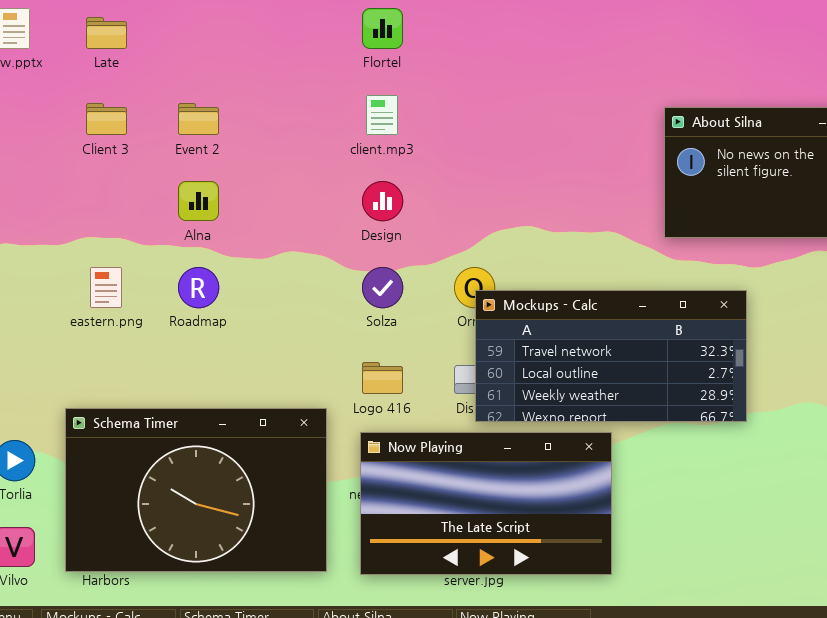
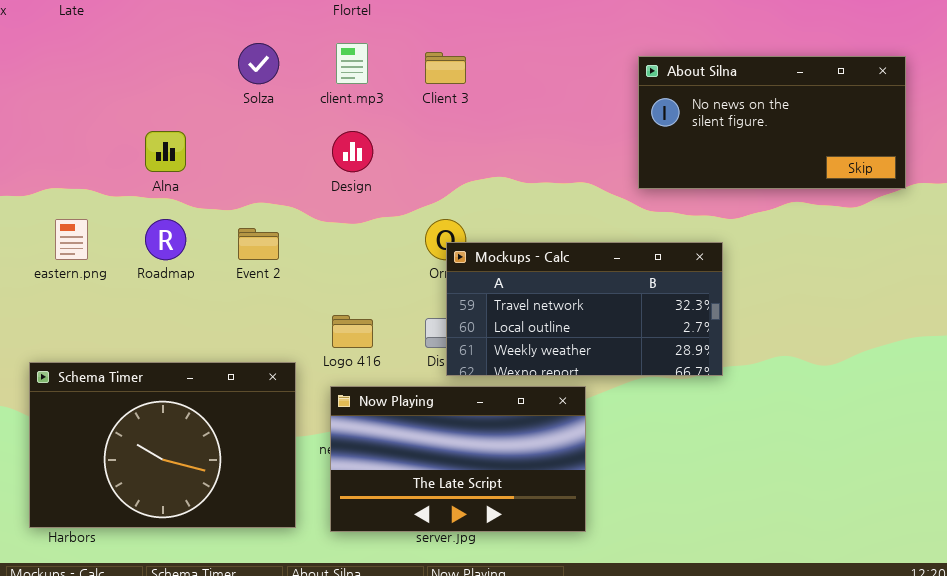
Client 3: [86,103,127,135] -> [425,52,466,84], moved
Event 2: [178,103,219,135] -> [238,228,279,260], moved
Solza: [362,267,403,308] -> [238,43,279,84], moved

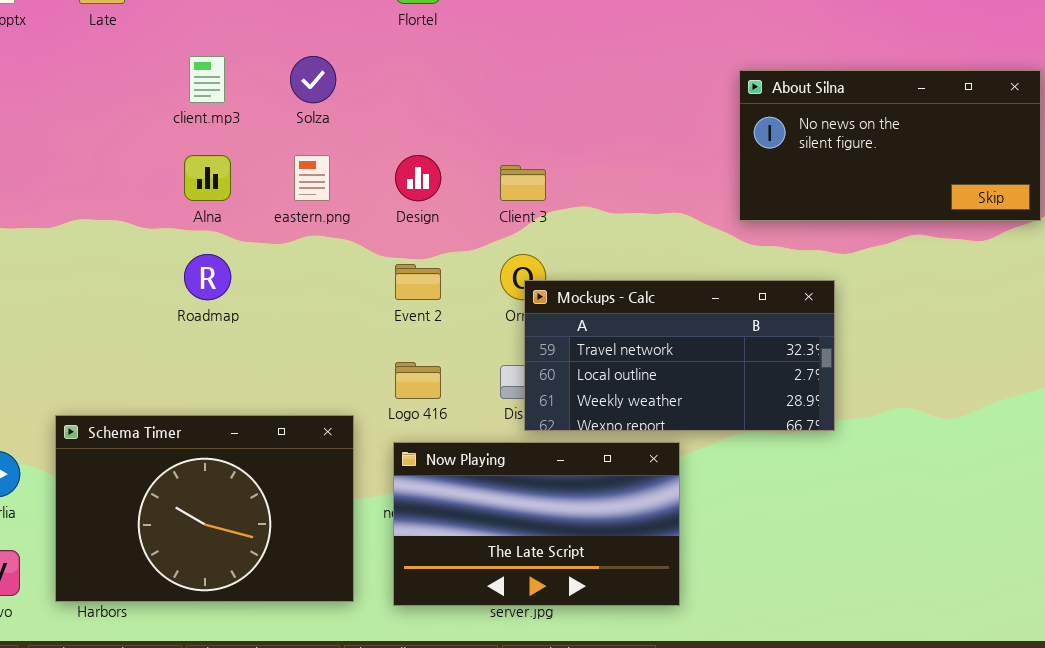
client.mp3: [336,43,368,84] -> [189,56,225,103], moved
Client 3: [425,52,466,84] -> [500,165,546,201], moved
eastern.png: [55,219,88,260] -> [294,155,330,201], moved
Event 2: [238,228,279,260] -> [395,264,441,300], moved

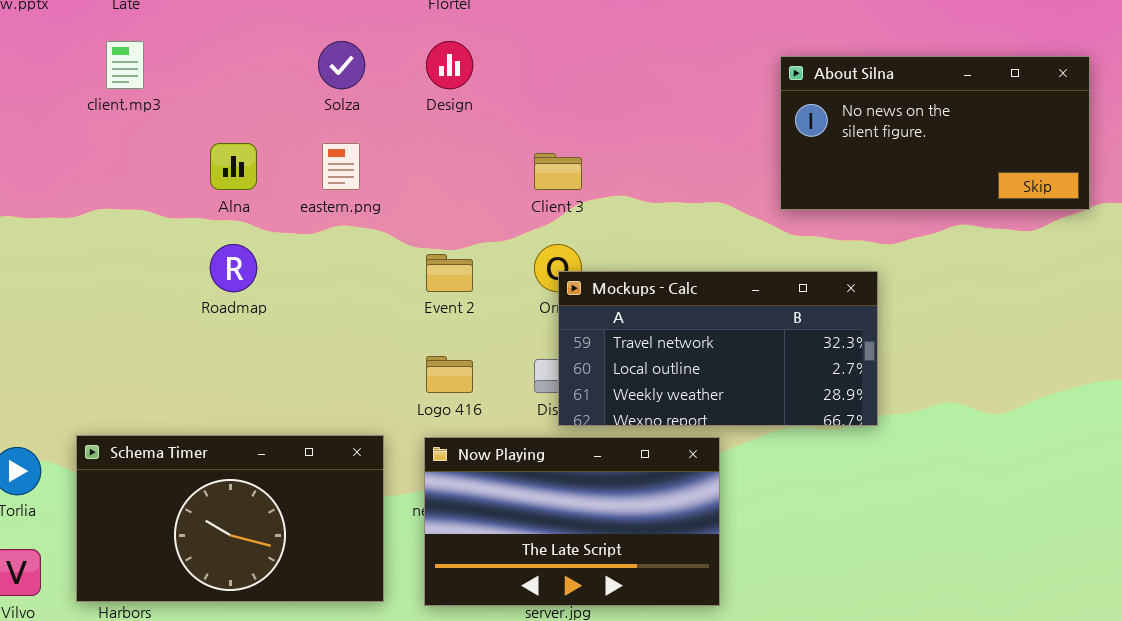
client.mp3: [189,56,225,103] -> [106,41,144,89], moved
Design: [395,155,441,201] -> [426,41,473,89], moved
Schema Timer: [55,415,354,602] -> [76,435,384,602], resized

